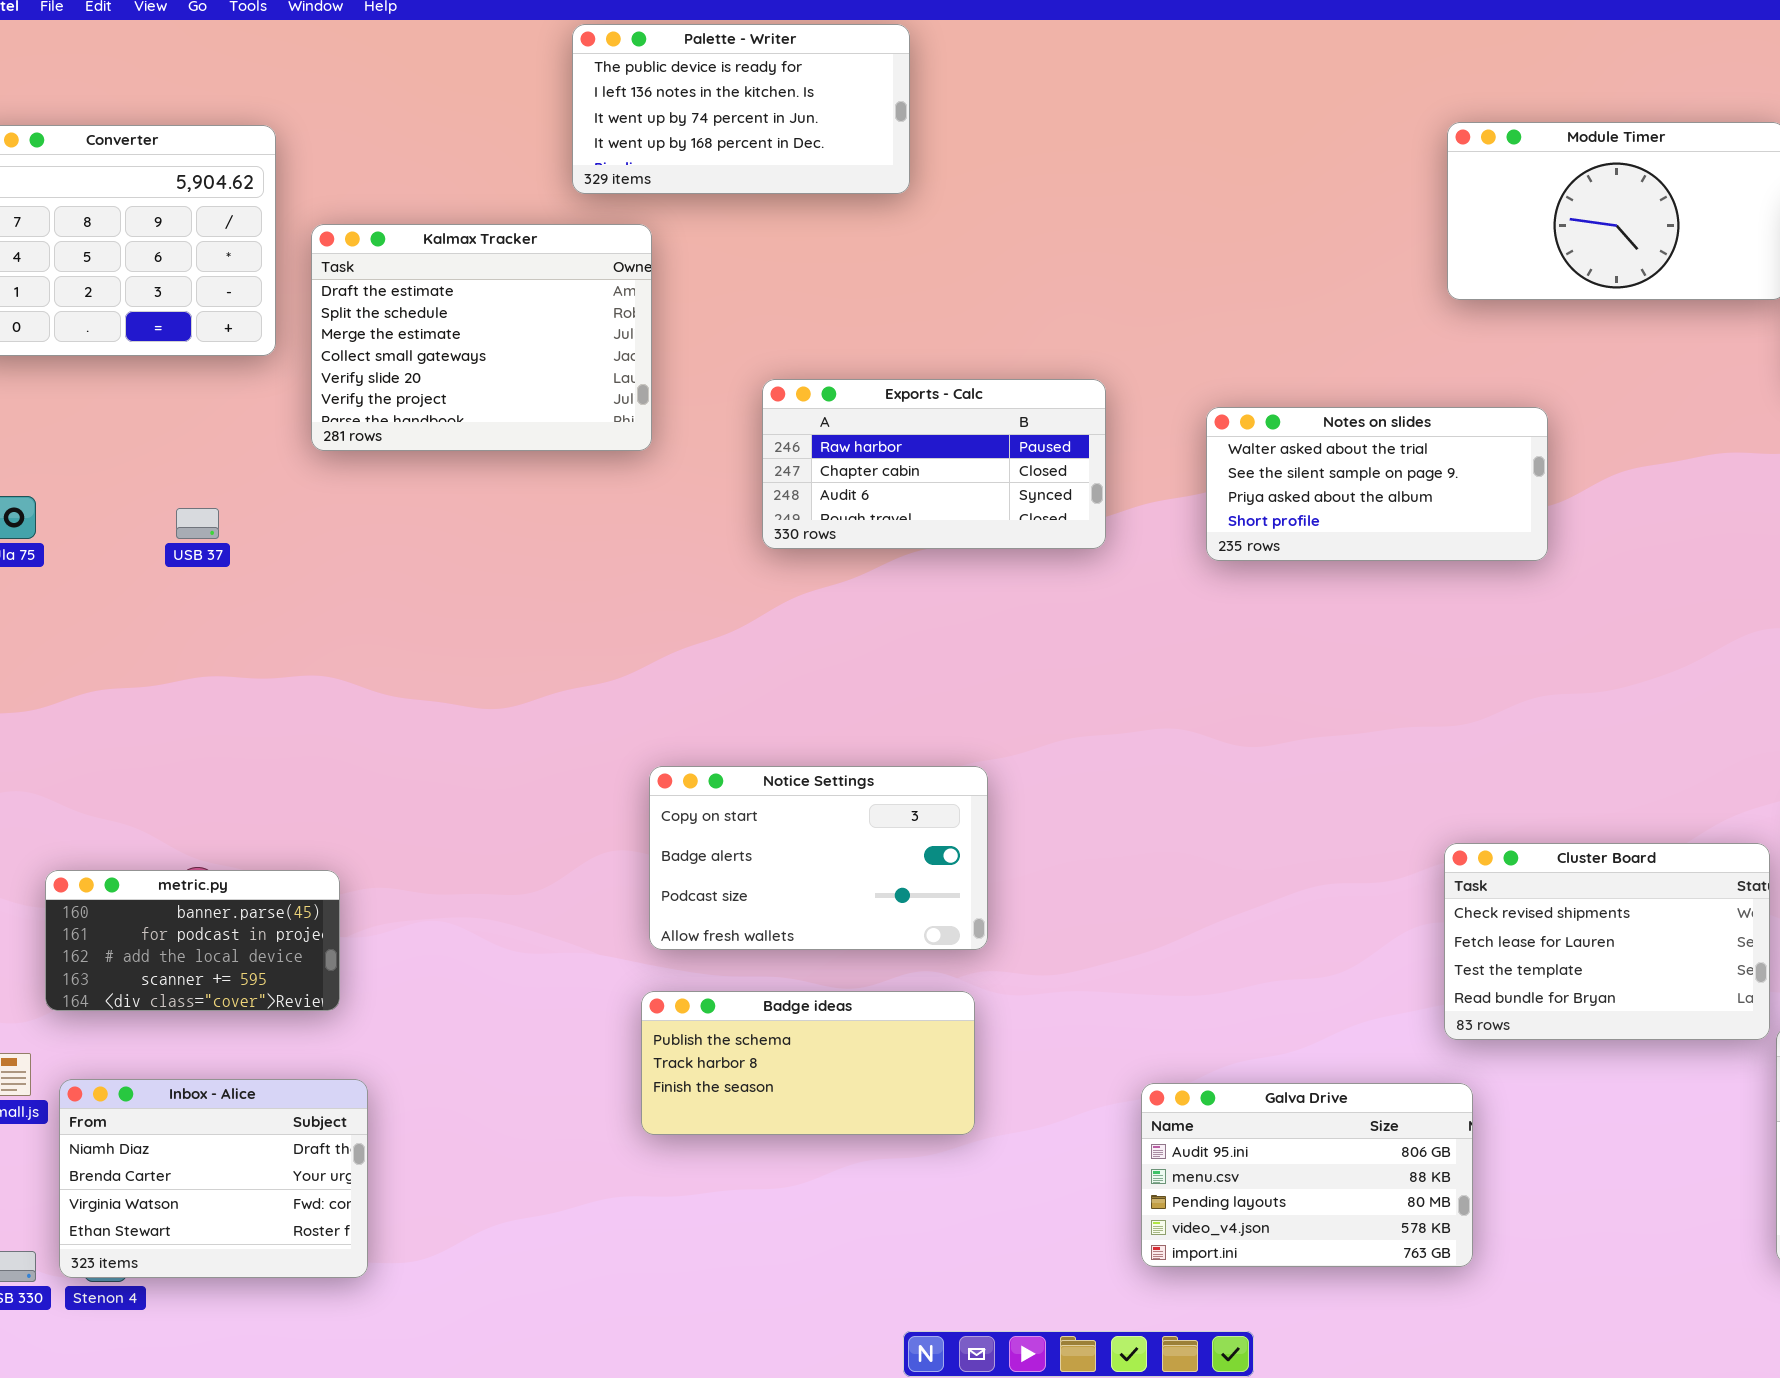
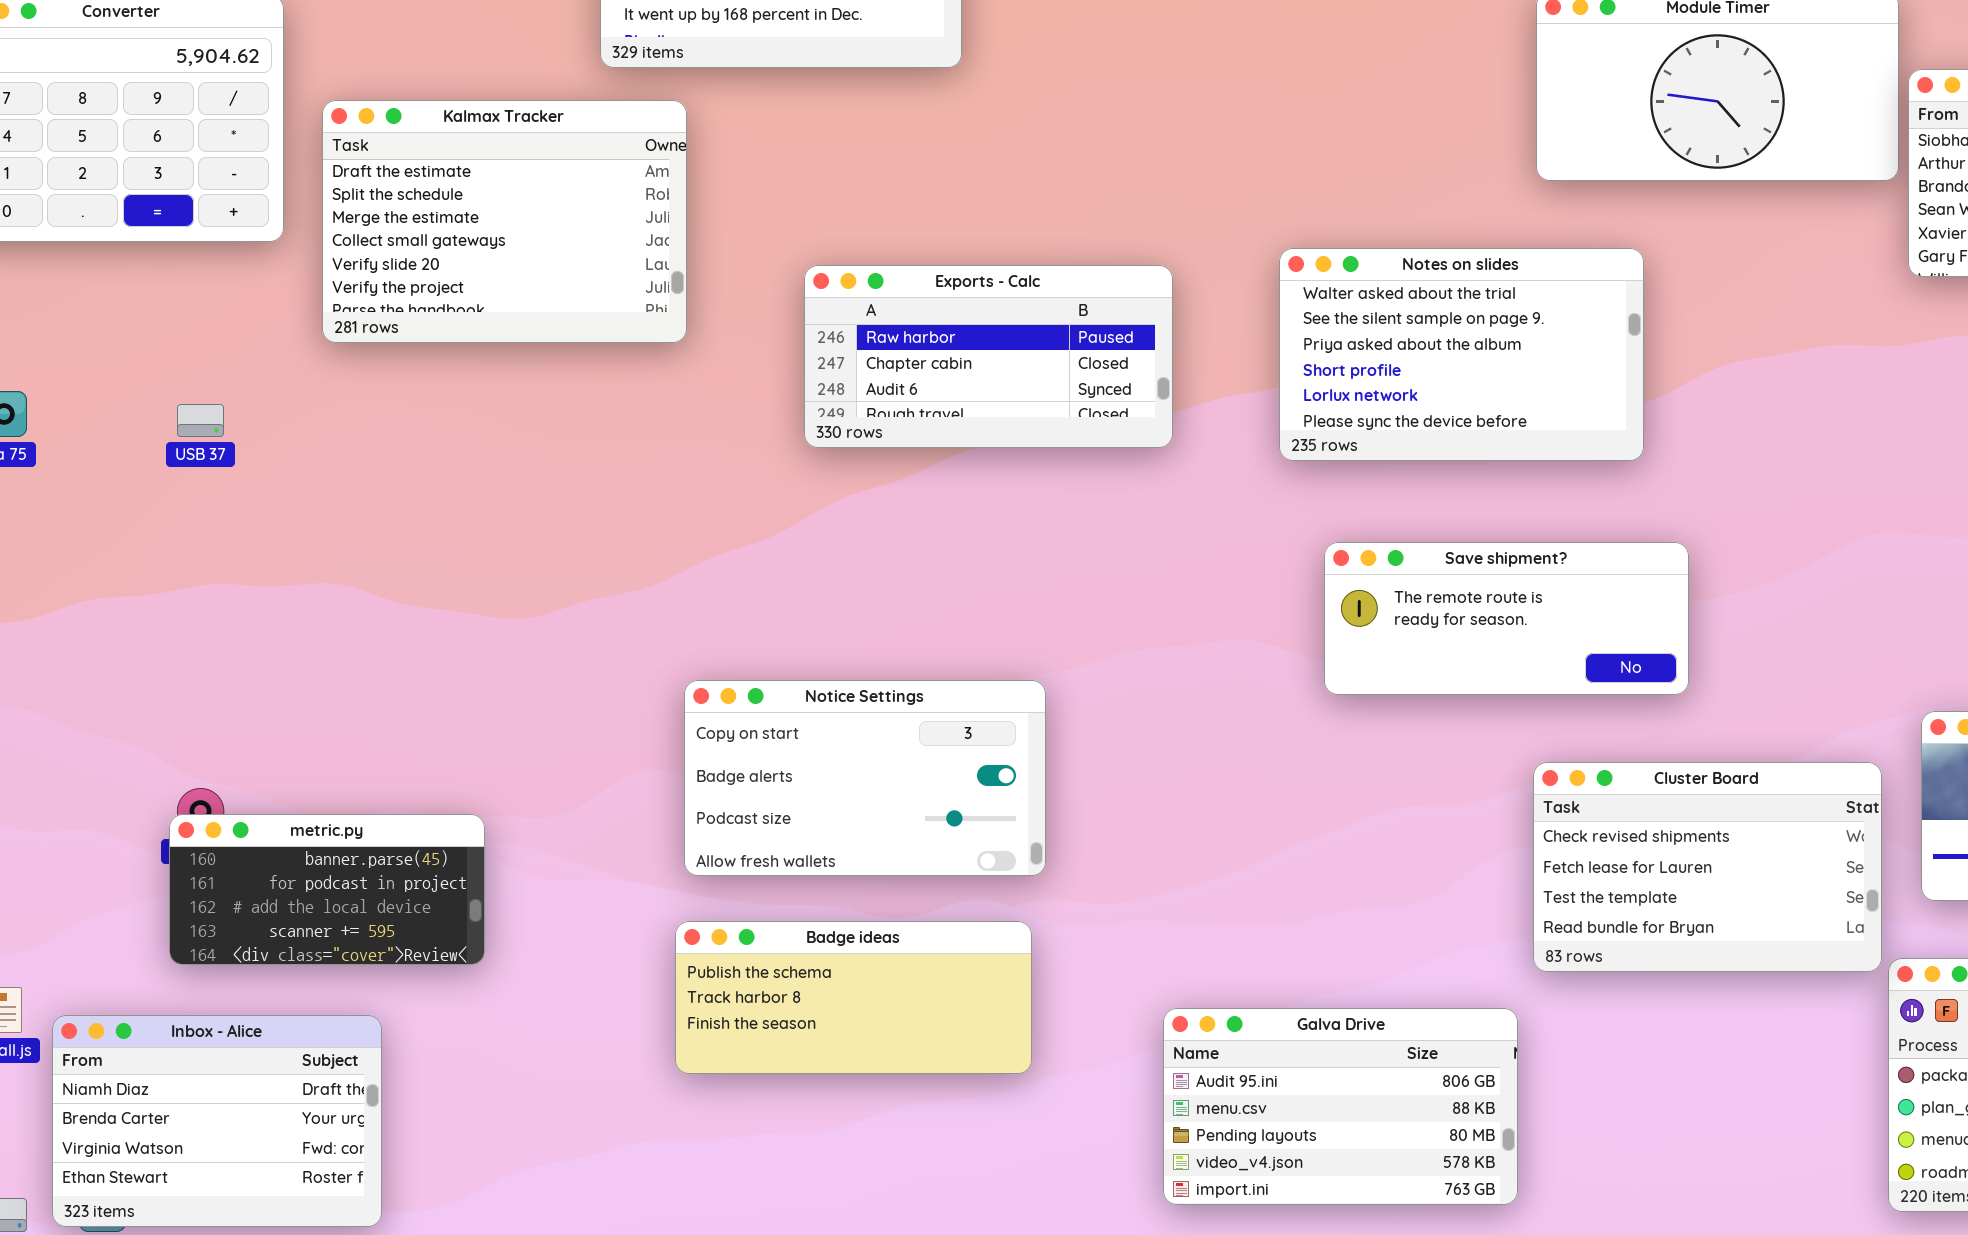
Notes on slides: [1206,407,1548,561] -> [1279,248,1644,461], resized
Save shipment?: none -> [1324,542,1689,695], opened
metric.py: [45,870,340,1011] -> [169,814,485,965], moved
Galva Drive: [1141,1083,1473,1267] -> [1163,1008,1518,1205], moved

